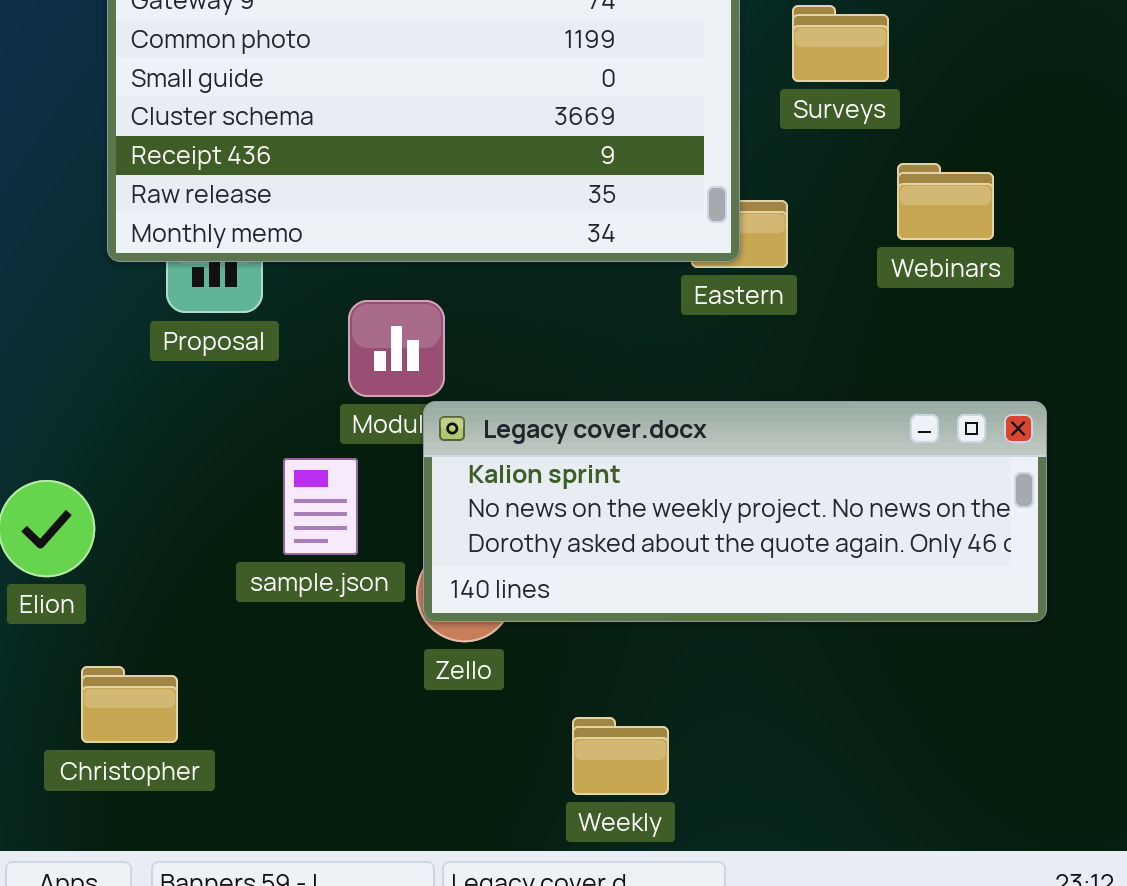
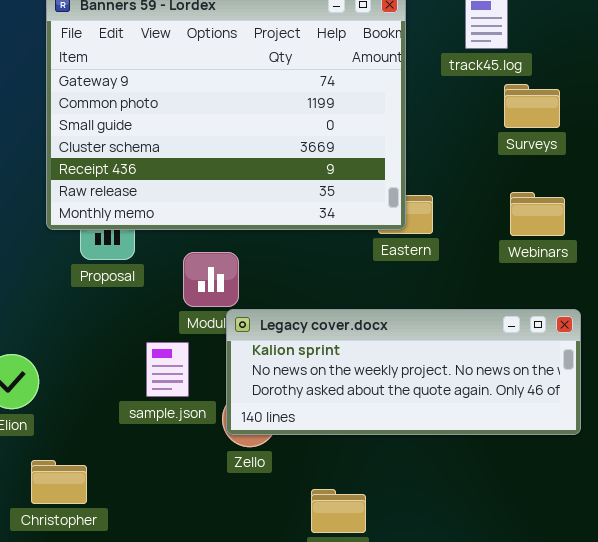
Surveys: [792,5,889,82] -> [504,84,560,128], moved
Webinars: [897,163,994,240] -> [510,192,565,236], moved

